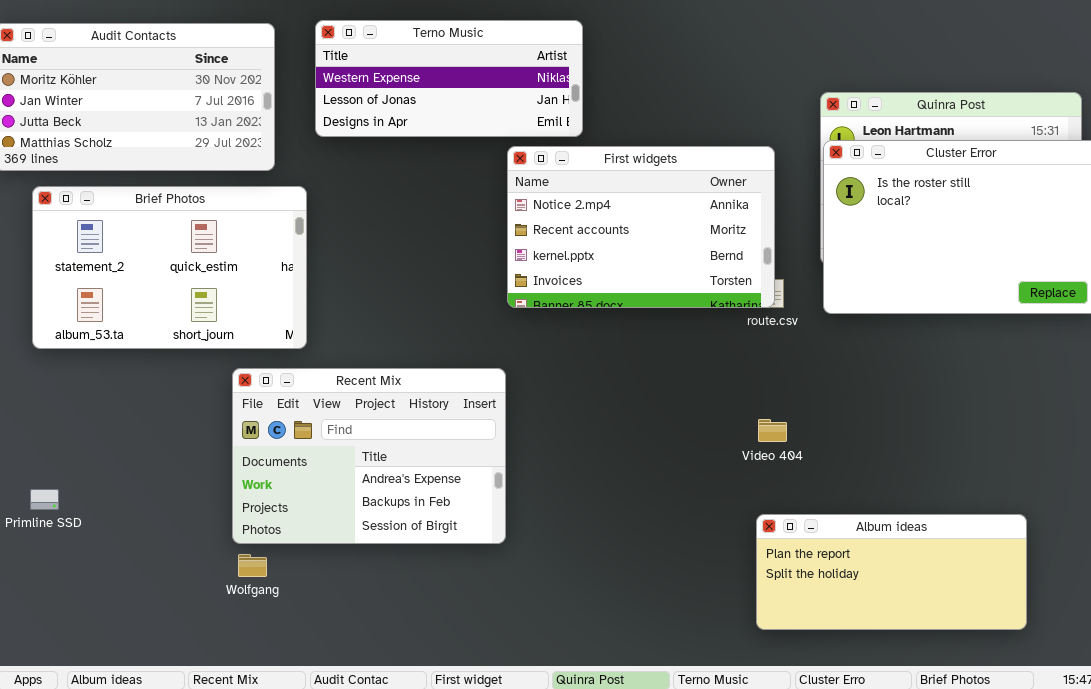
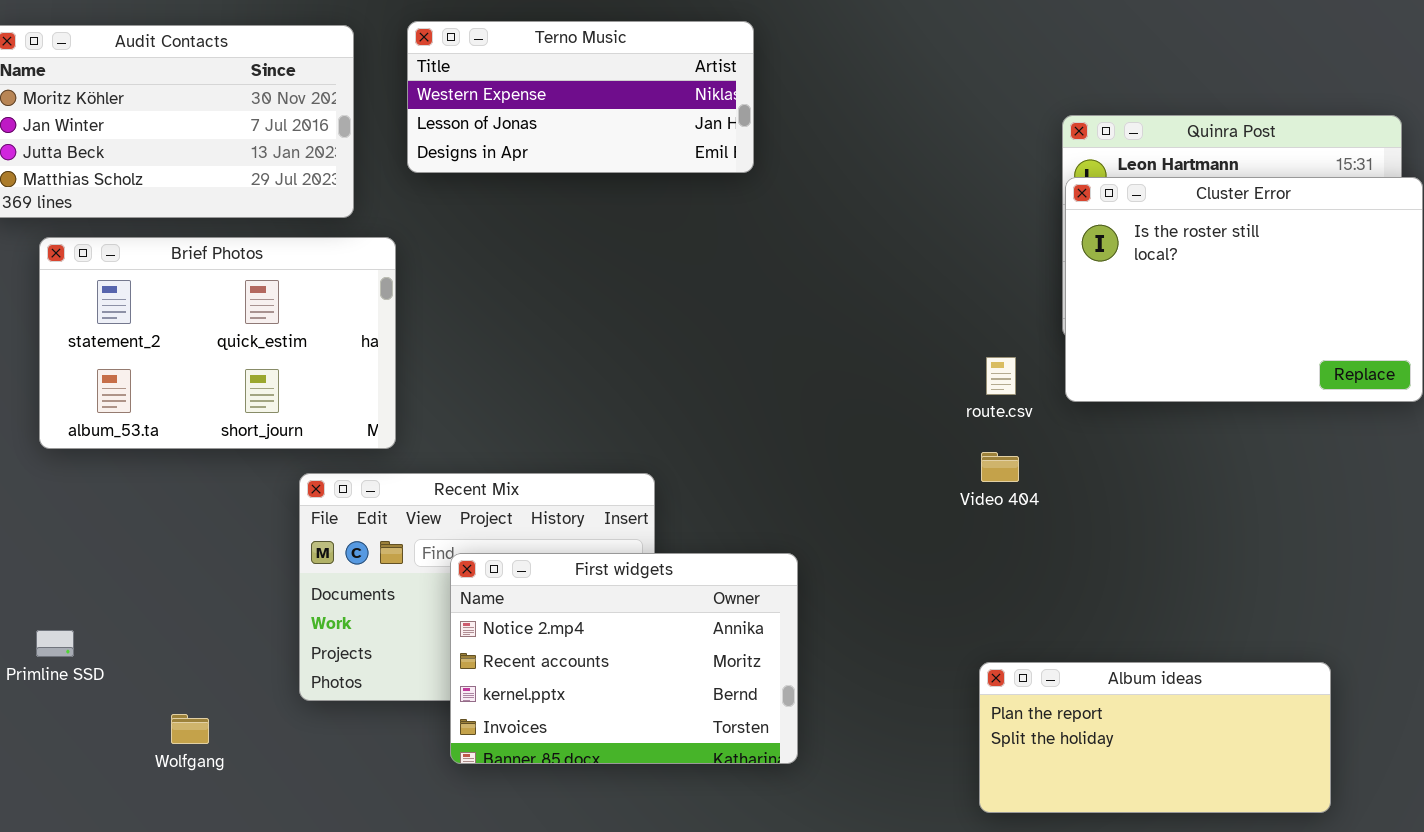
First widgets: [507,146,775,308] -> [450,553,798,764], moved
Video 404: [758,419,787,442] -> [981,452,1019,482], moved
Wolfgang: [238,554,267,577] -> [171,714,209,744], moved

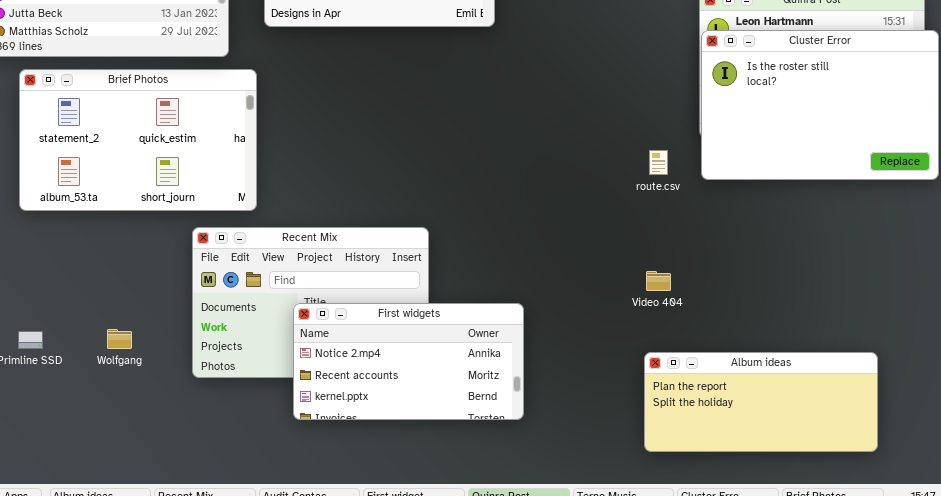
Video 404: [981,452,1019,482] -> [646,271,671,291], moved
First widgets: [450,553,798,764] -> [293,303,524,420], resized
Wolfgang: [171,714,209,744] -> [107,329,132,349], moved

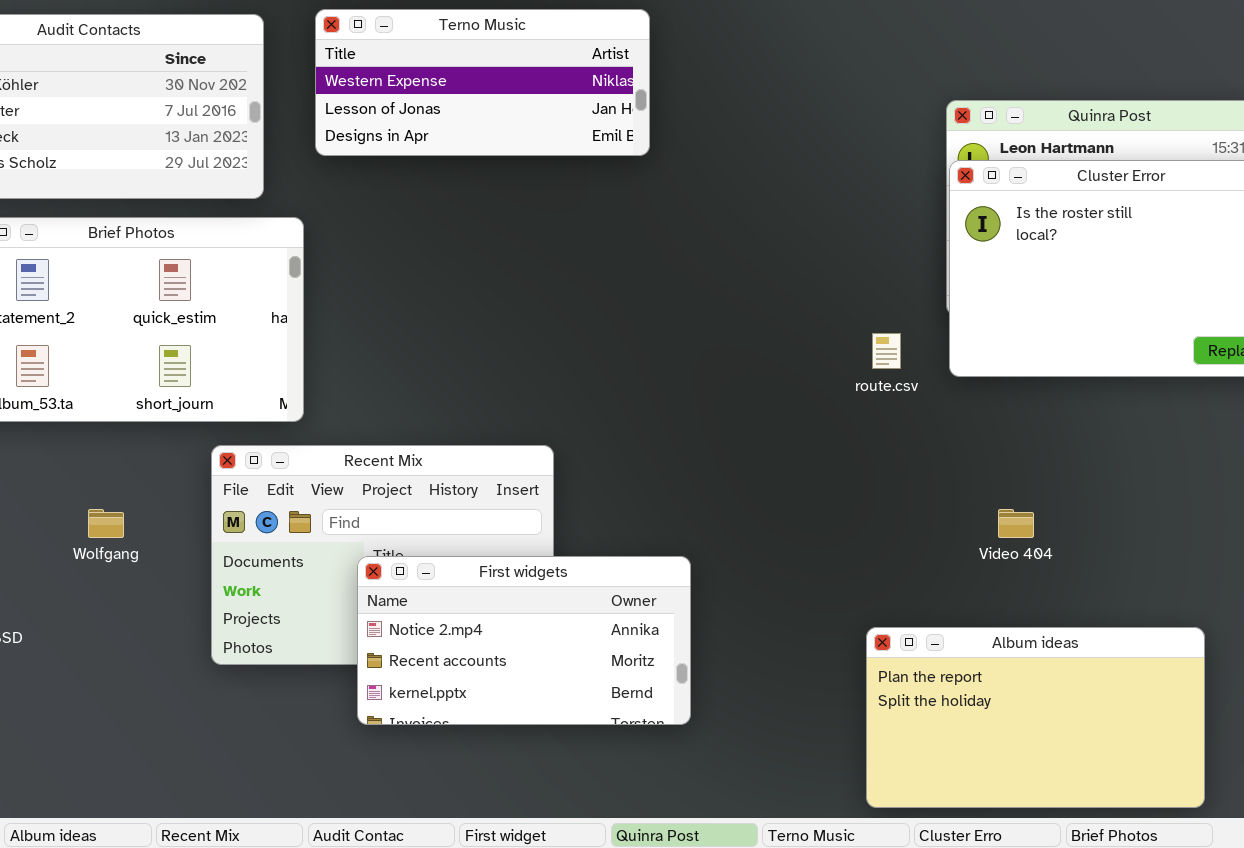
Video 404: [646,271,671,291] -> [998,509,1034,538], moved
Wolfgang: [107,329,132,349] -> [88,509,124,538], moved
Album ideas: [644,352,878,452] -> [866,627,1205,808], resized

